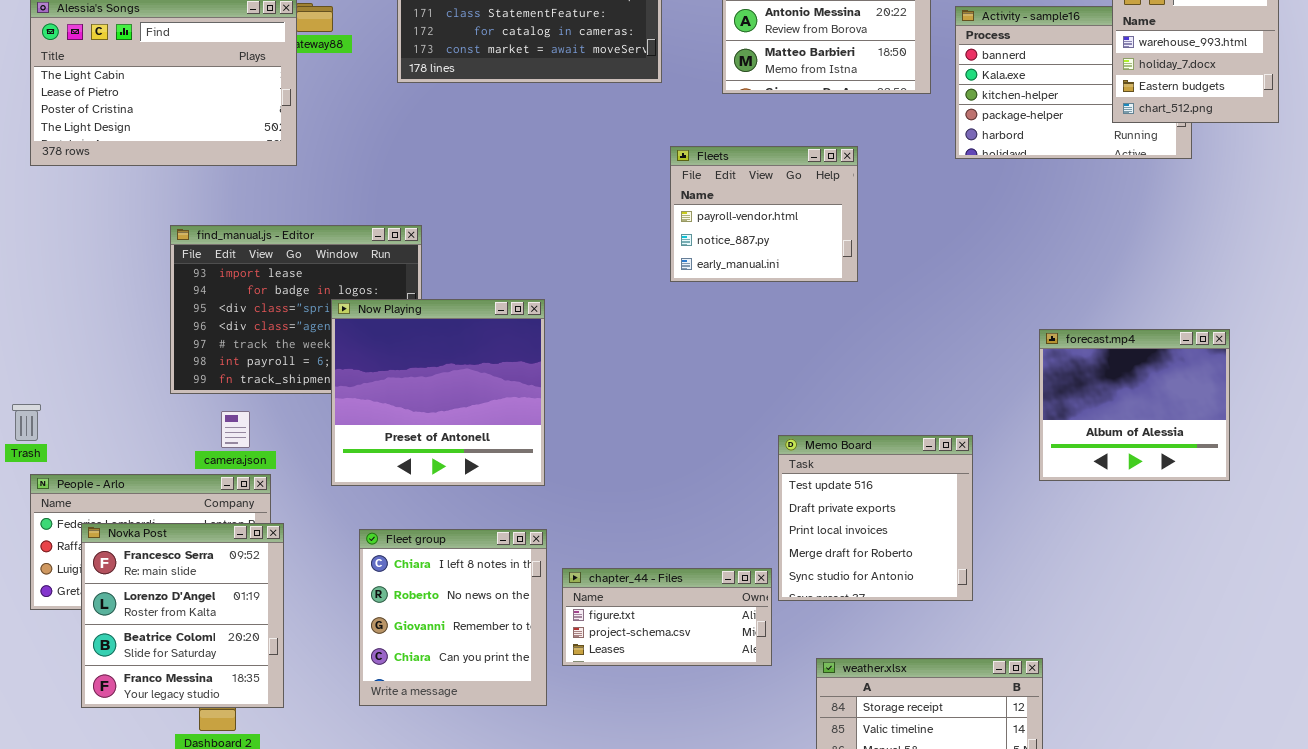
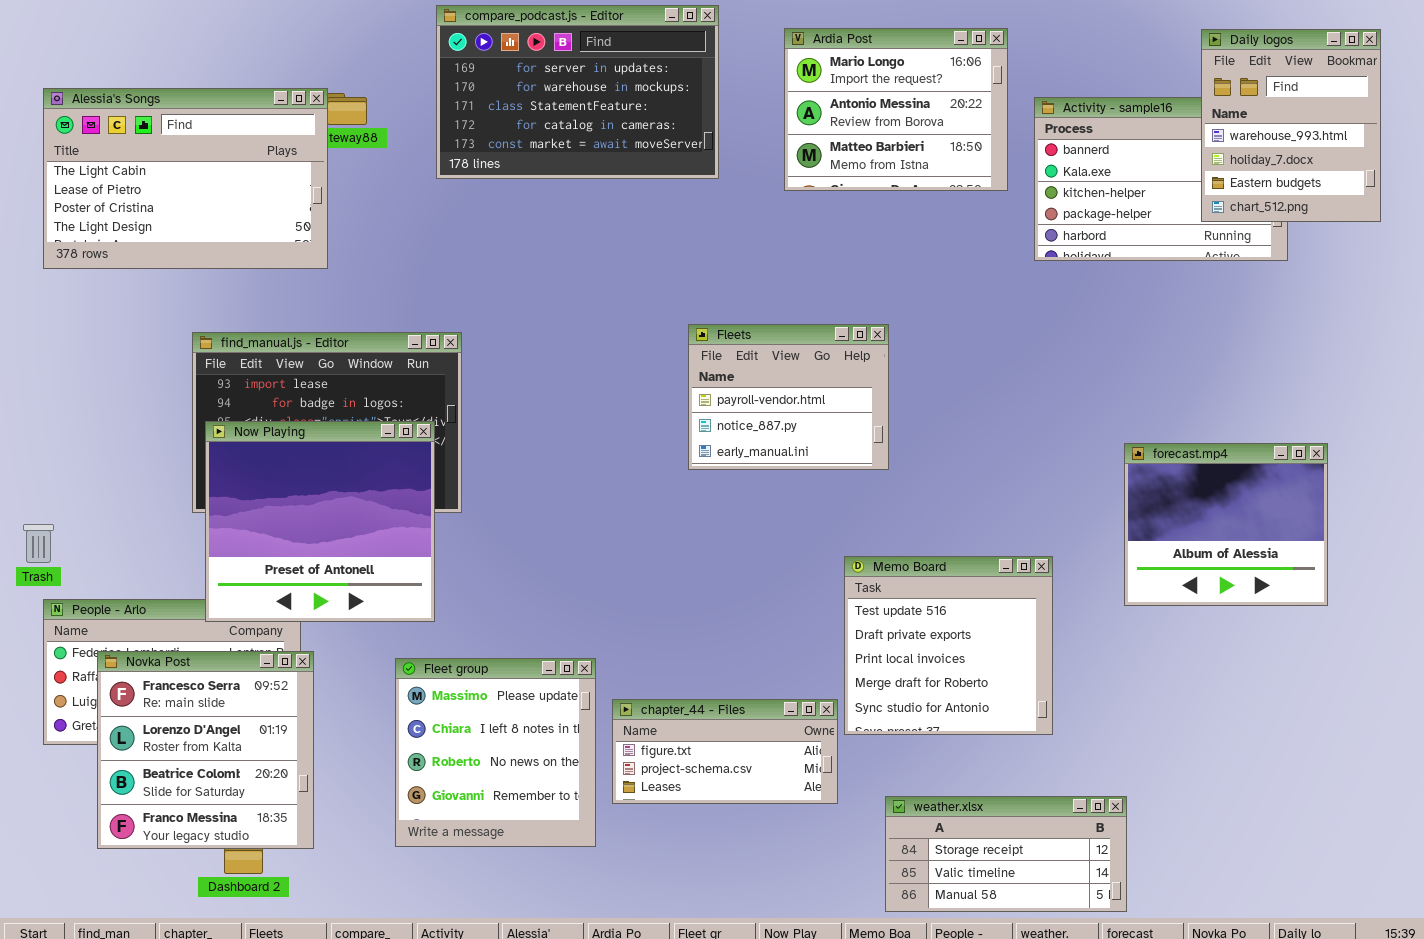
Fleets: [670,146,858,282] -> [688,324,889,470], moved
Now Playing: [331,299,545,486] -> [205,421,435,622], moved
Fleet group: [359,529,547,706] -> [395,658,596,847], scrolled up 1 row

